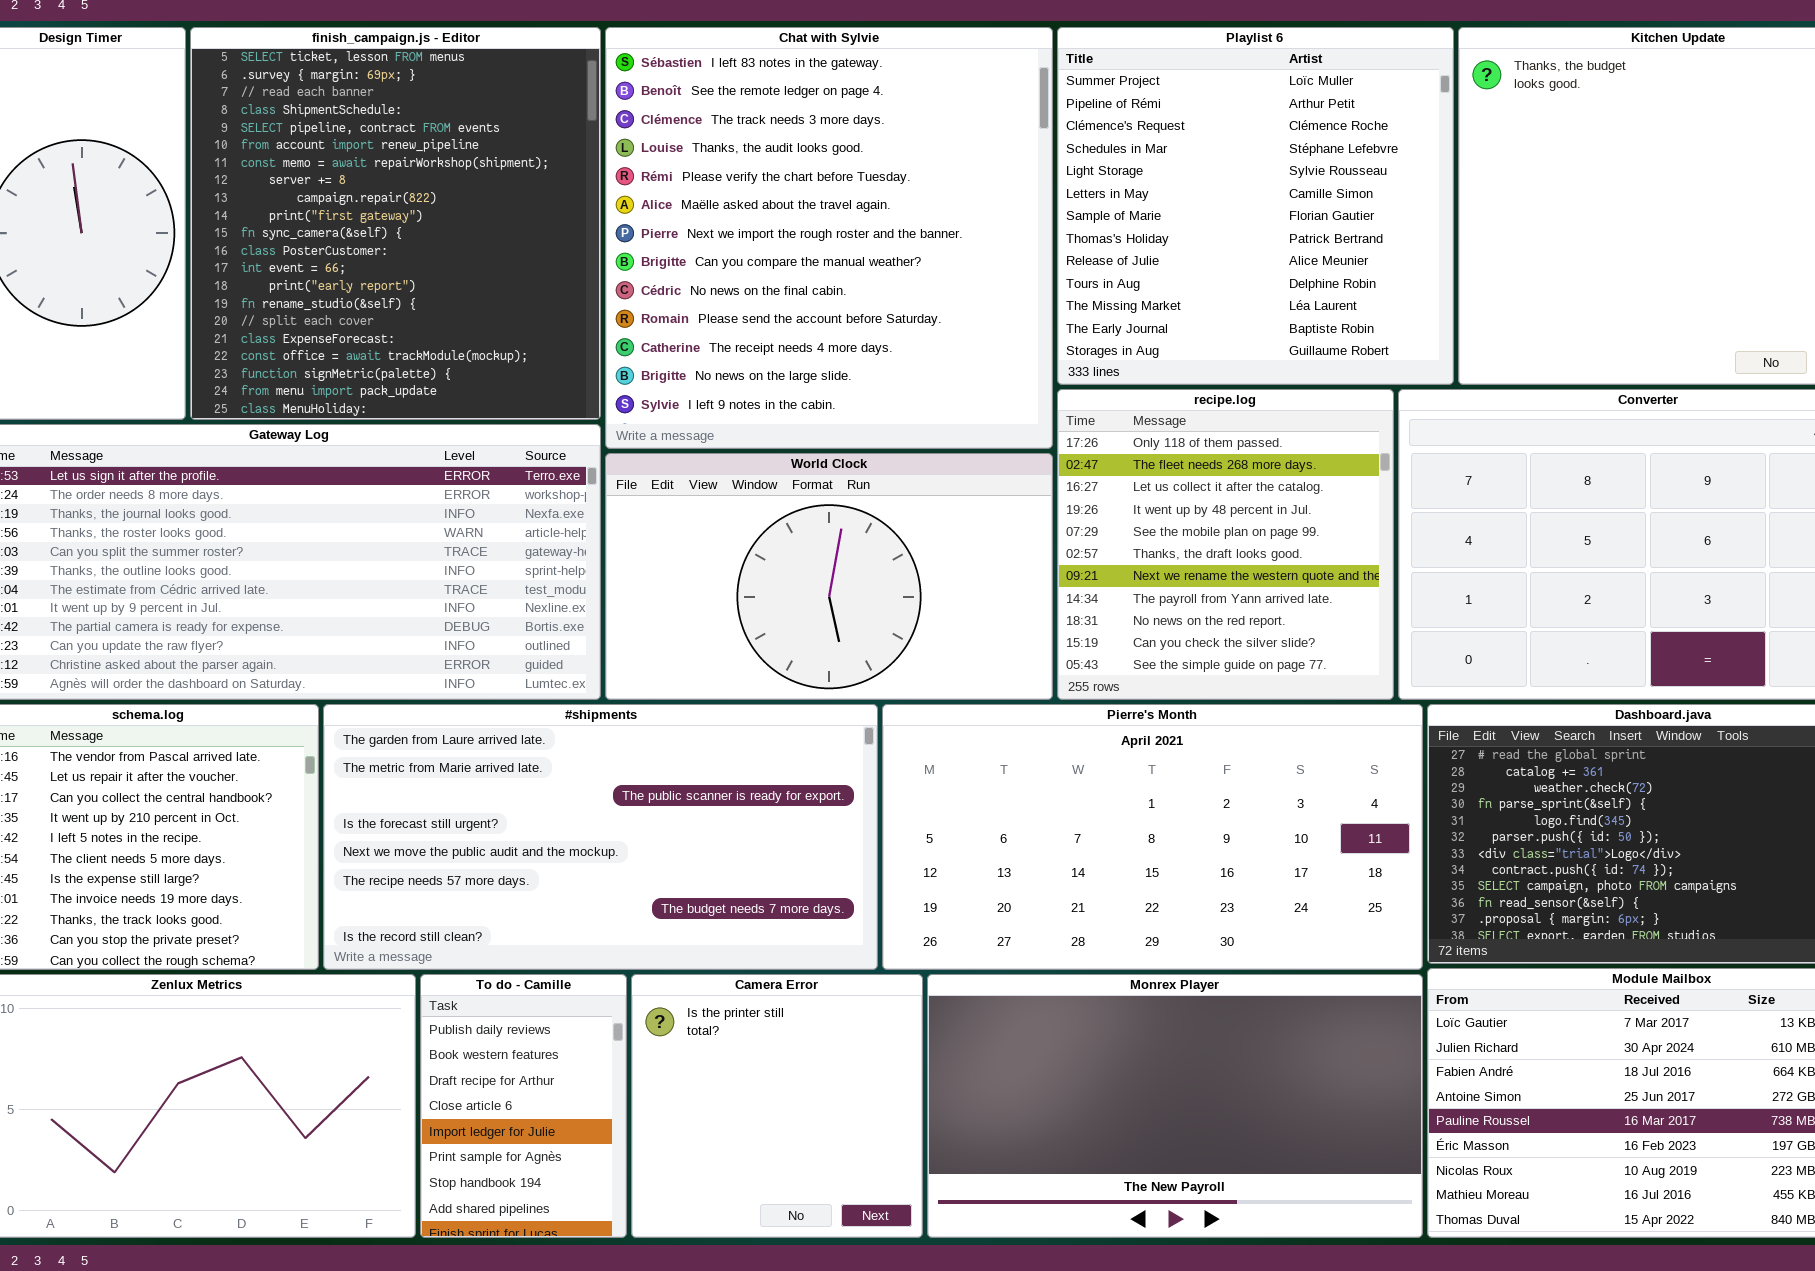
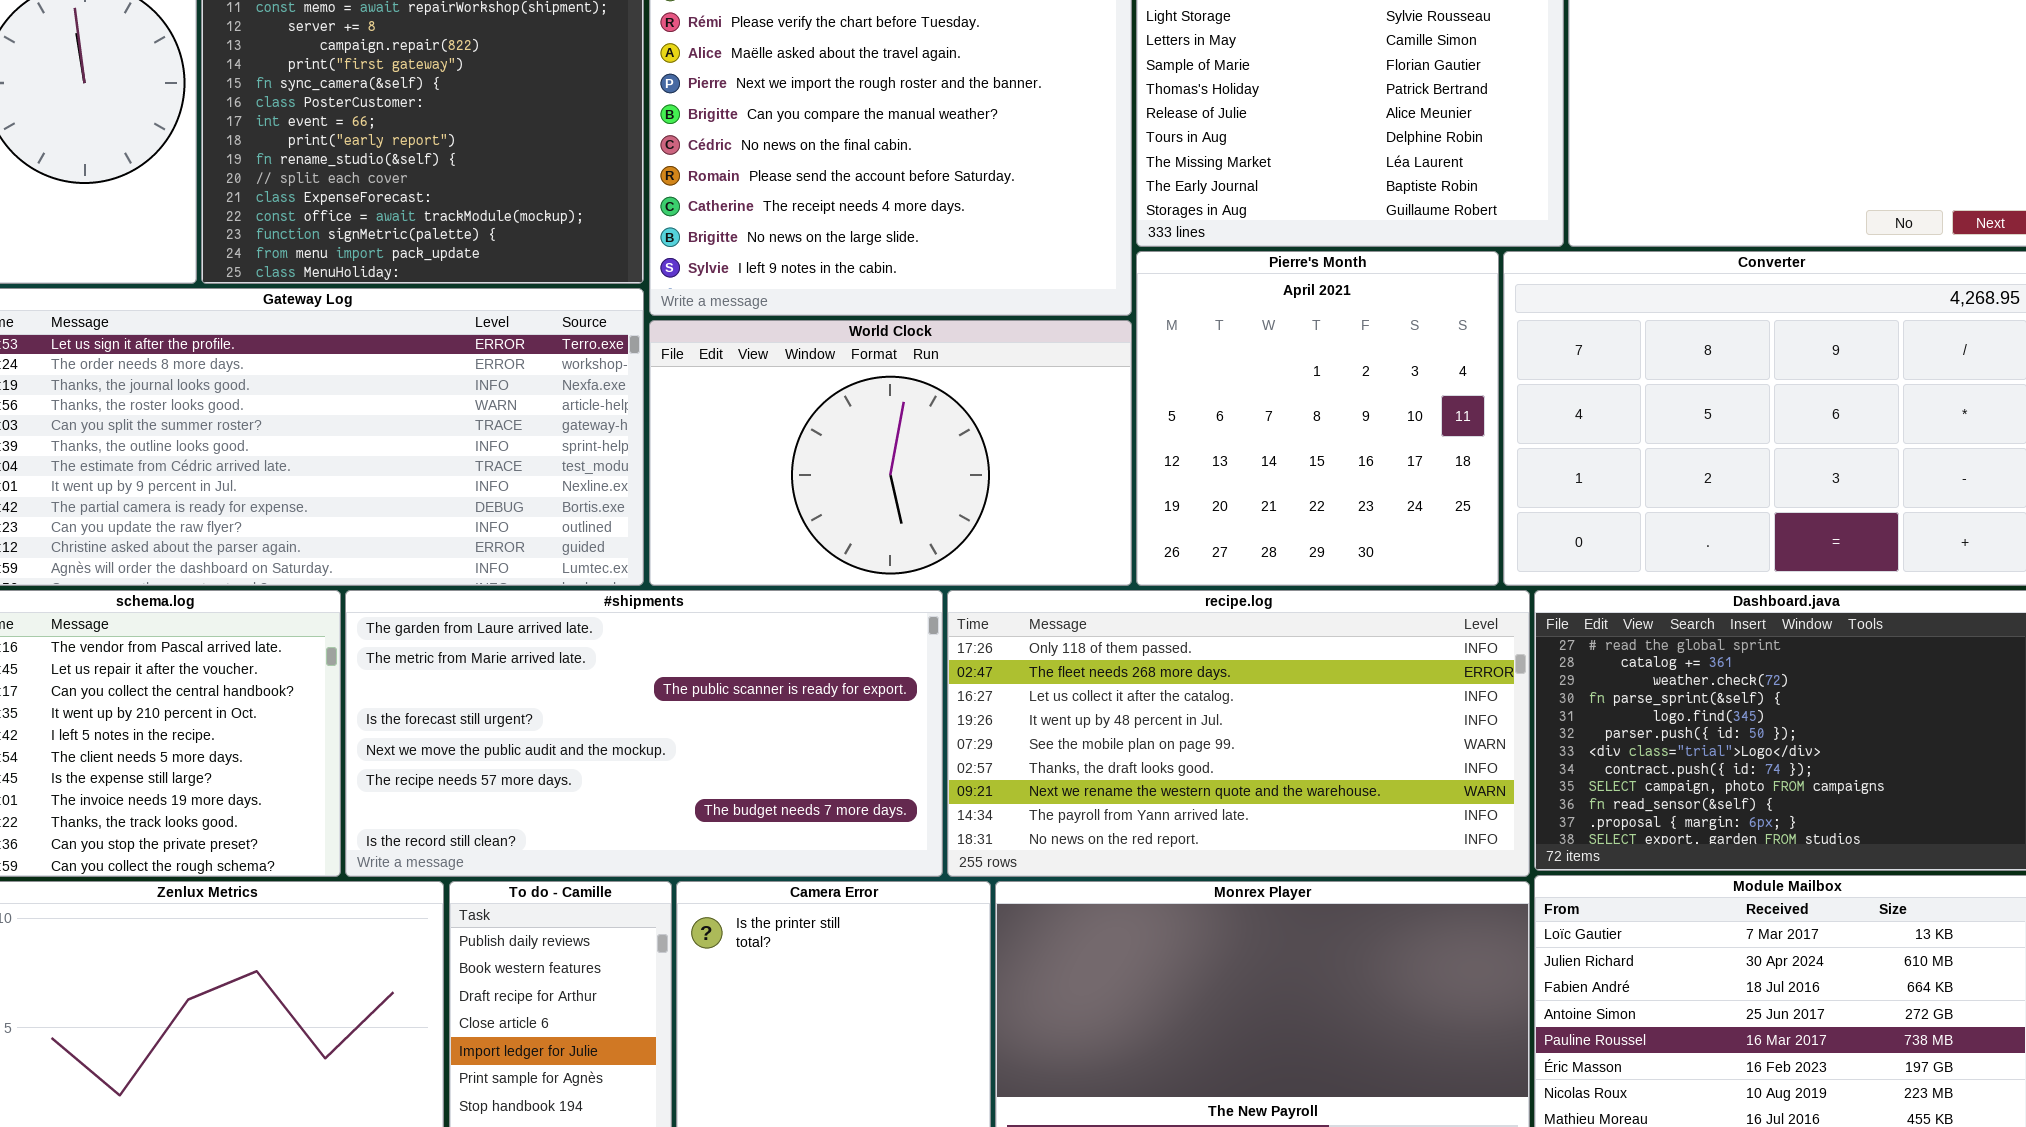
recipe.log: [1057,389,1394,700] -> [947,590,1530,877], moved, resized
Pierre's Month: [882,704,1423,970] -> [1136,251,1499,586], moved, resized

